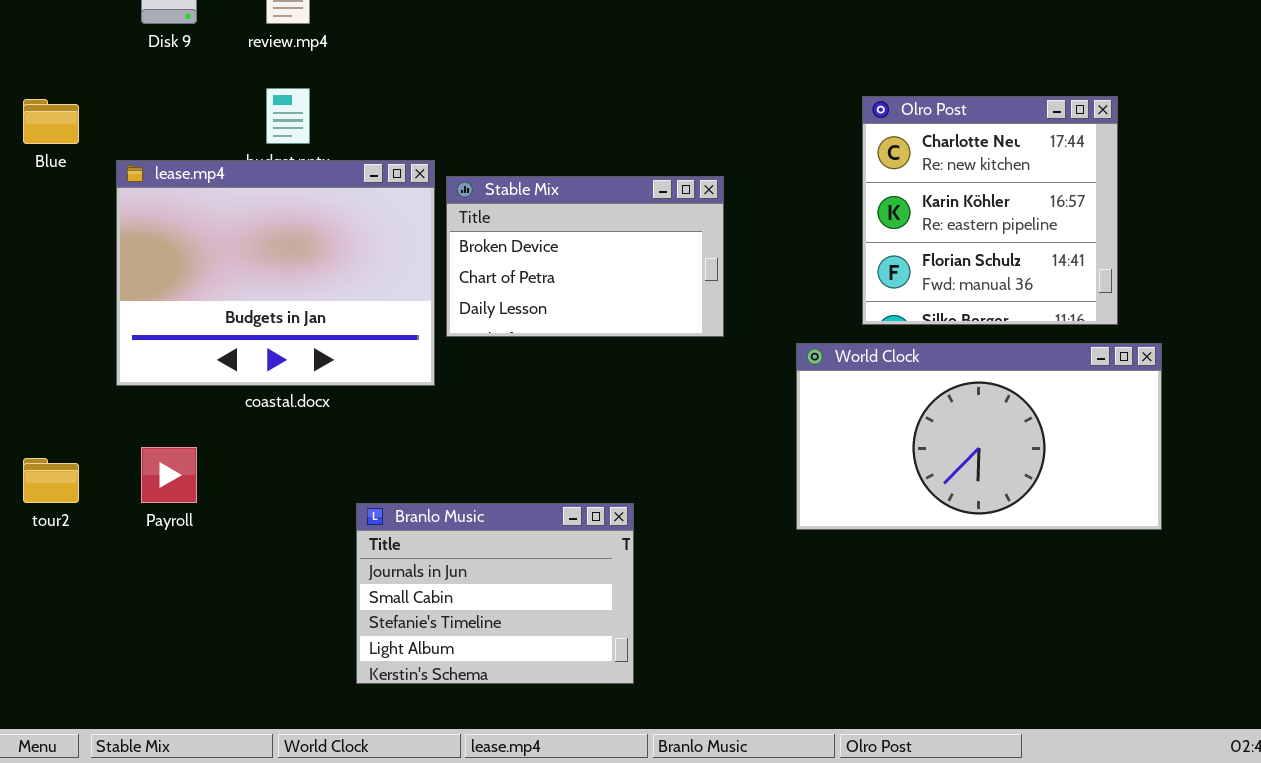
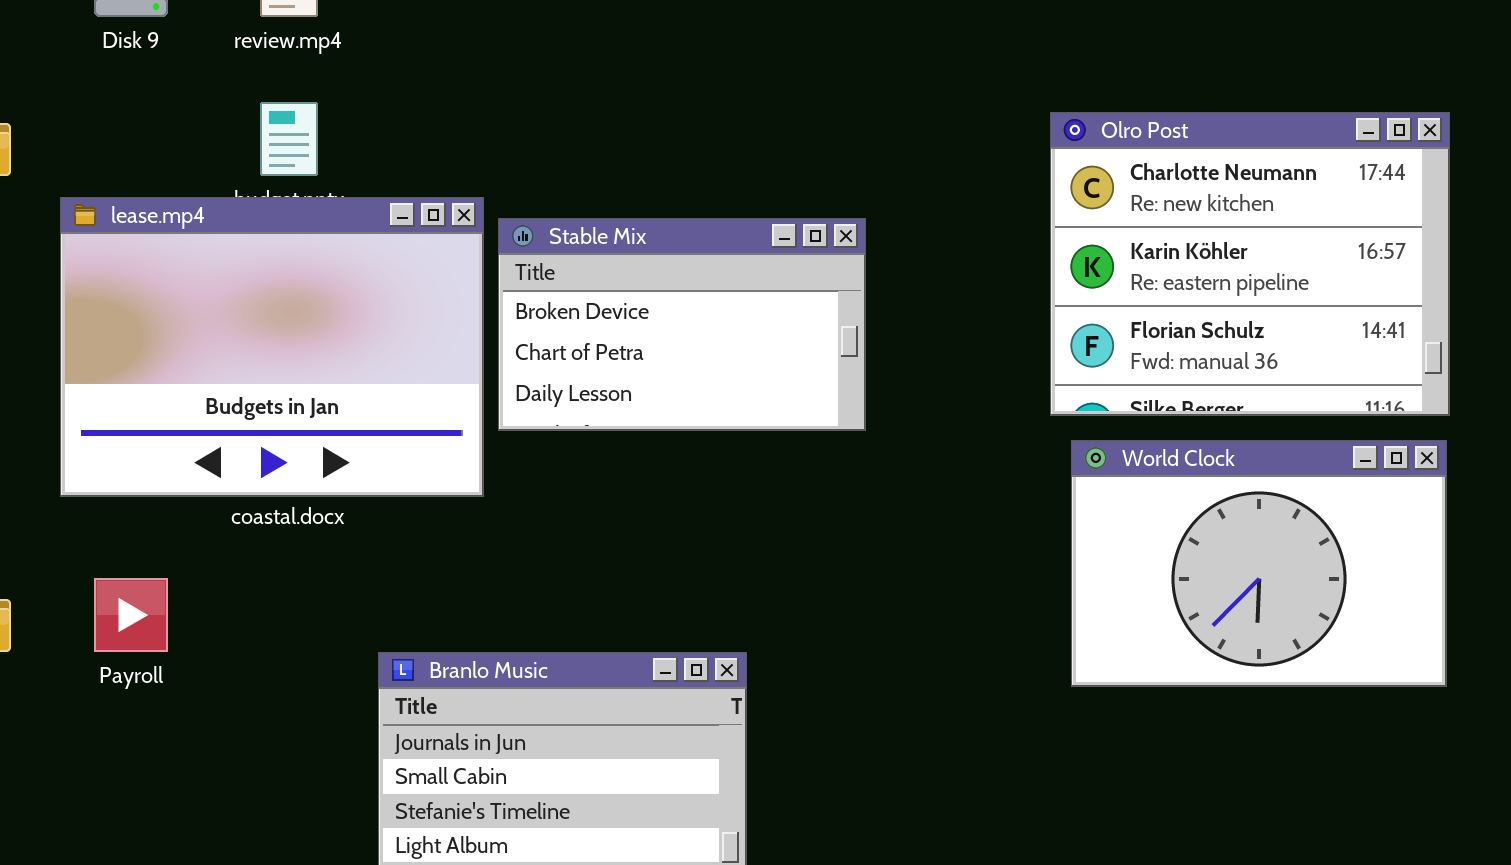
Olro Post: [862,96,1118,325] -> [1050,112,1450,416], resized
World Clock: [796,343,1162,530] -> [1071,440,1447,687], resized

